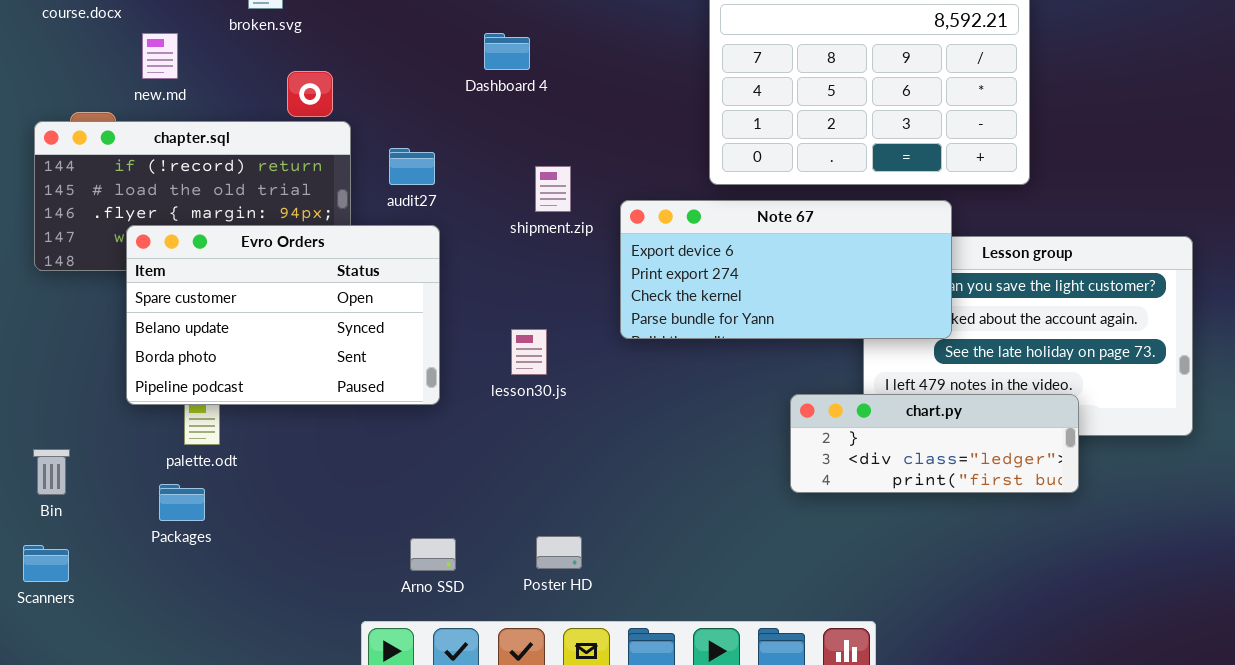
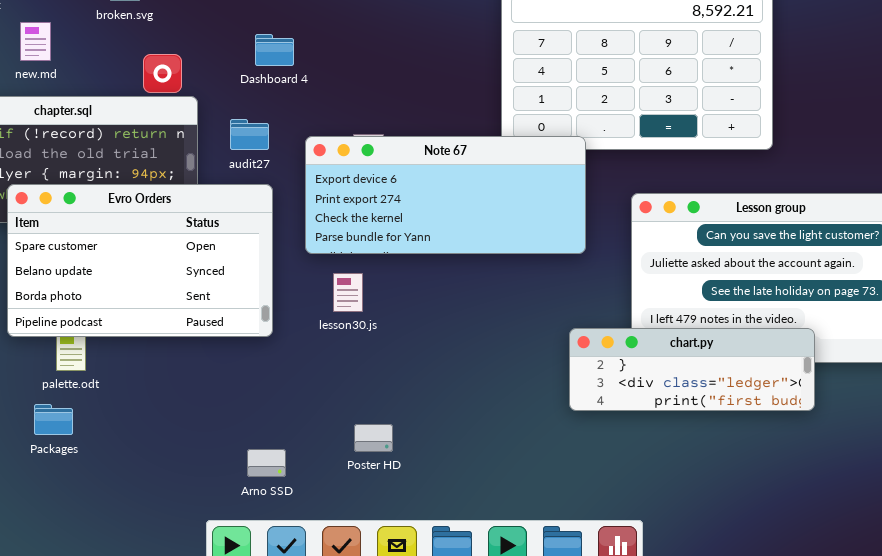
Dashboard 4: [484,33,530,70] -> [255,34,294,66], moved
Note 67: [620,200,952,339] -> [305,136,586,254], moved
Poster HD: [536,536,582,569] -> [354,424,393,452], moved

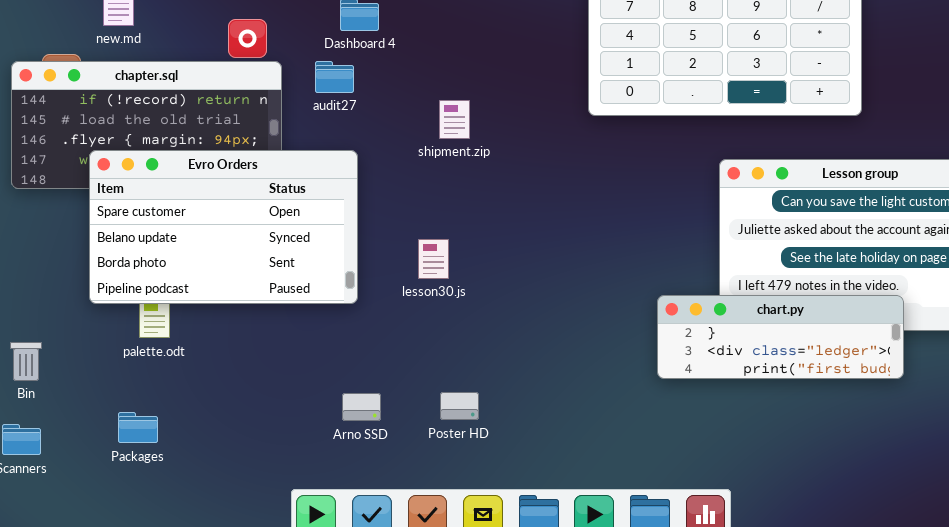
audit27: [230,119,269,150] -> [315,61,354,93], moved
Note 67: [305,136,586,254] -> none, closed
Packages: [34,404,73,435] -> [118,412,158,443], moved
Arno SSD: [247,449,286,477] -> [342,393,381,421], moved

